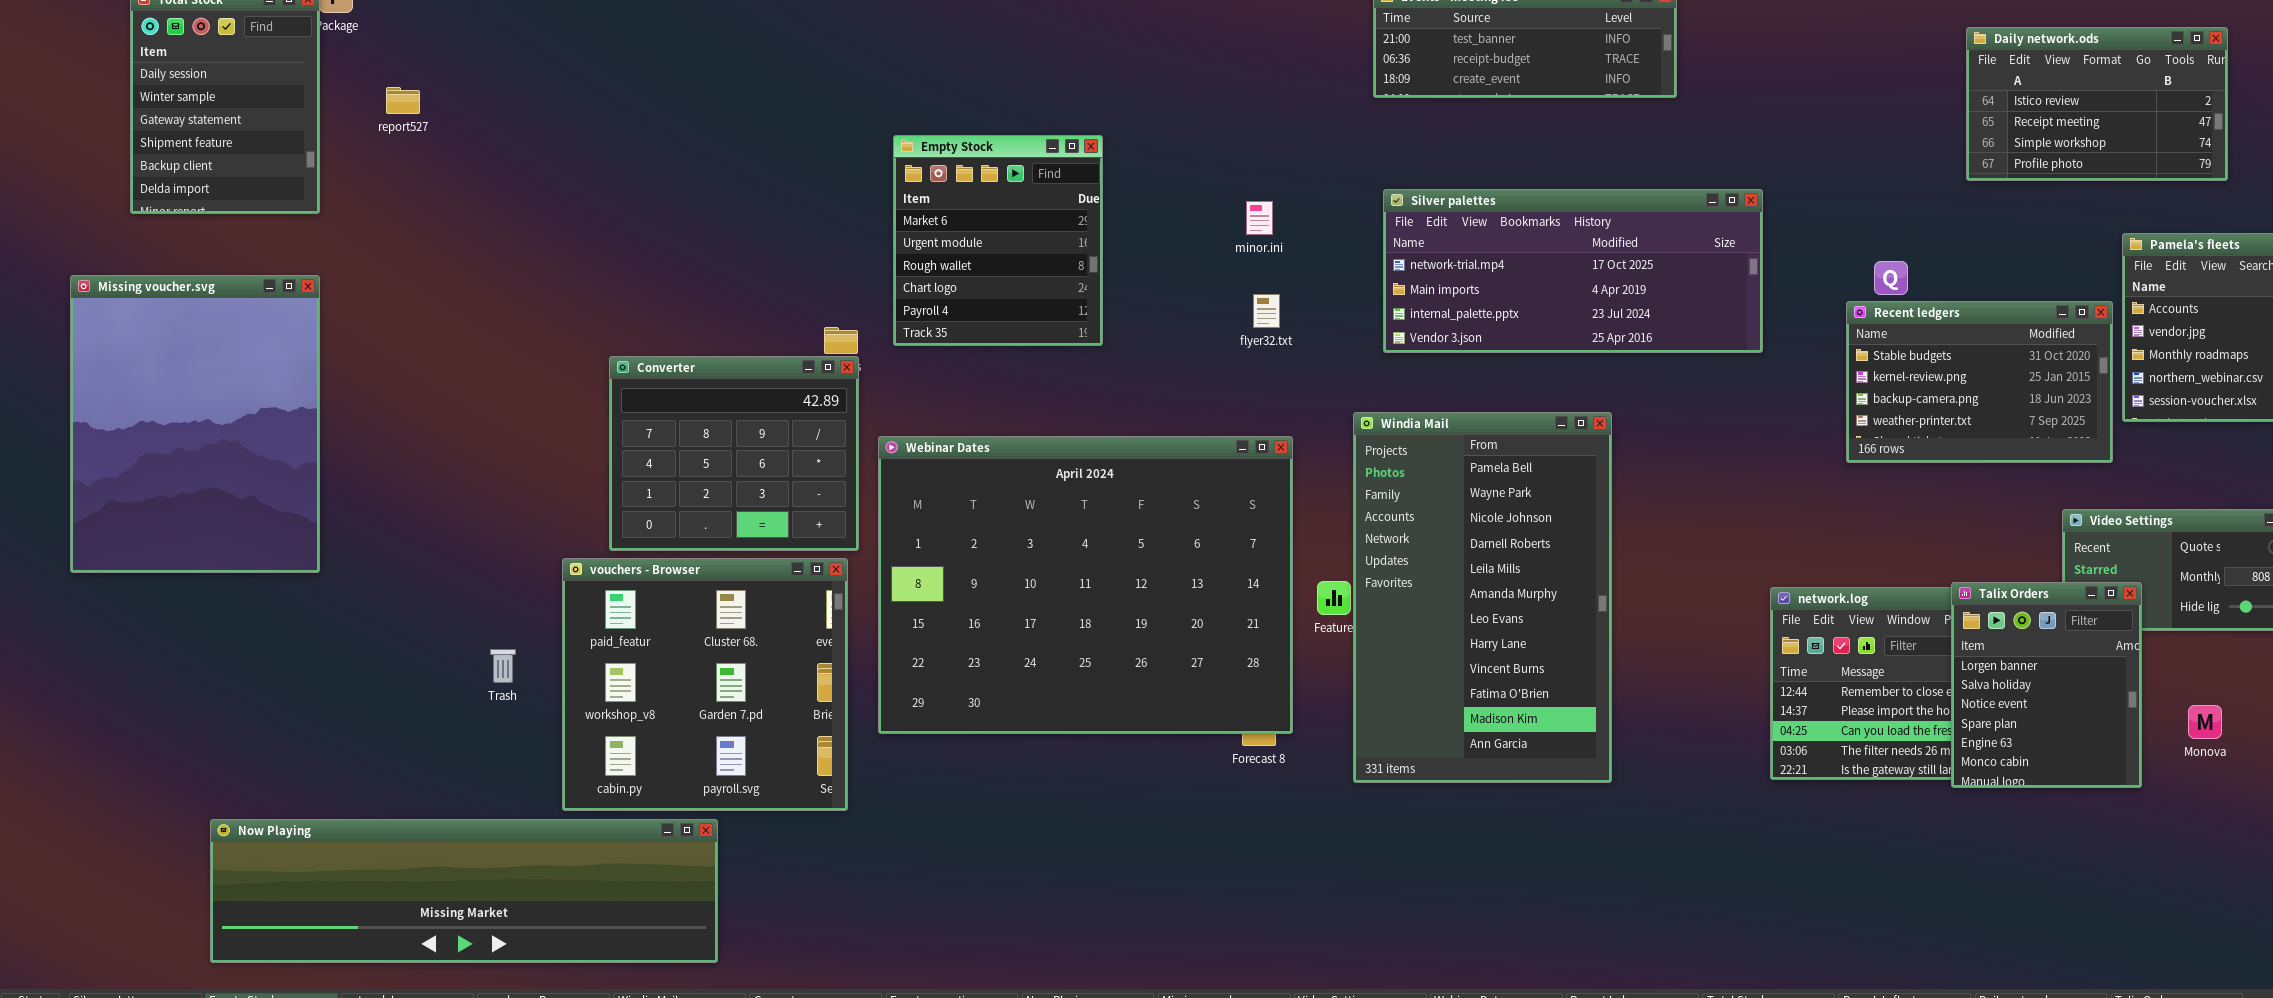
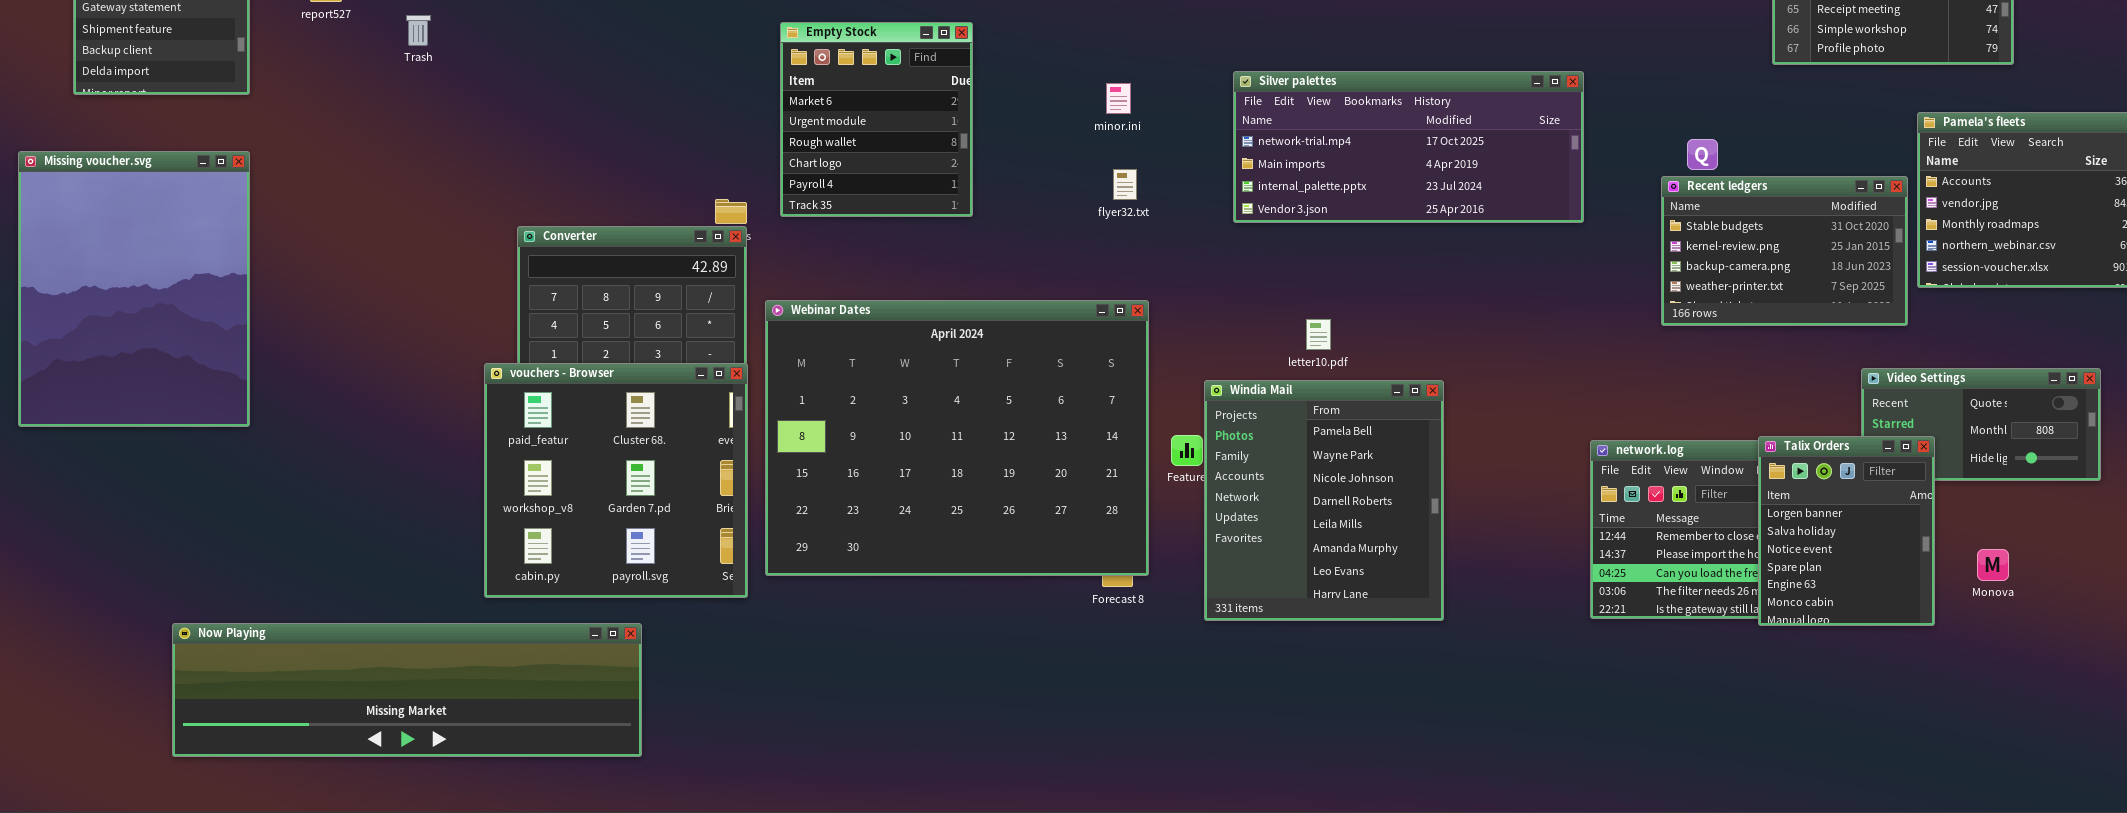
Windia Mail: [1353,412,1612,783] -> [1204,380,1444,621], resized
vouchers - Browser: [562,558,848,811] -> [484,363,748,598], moved
Trash: [490,649,516,683] -> [406,15,431,46], moved
Now Playing: [210,819,718,963] -> [172,623,642,757], moved

